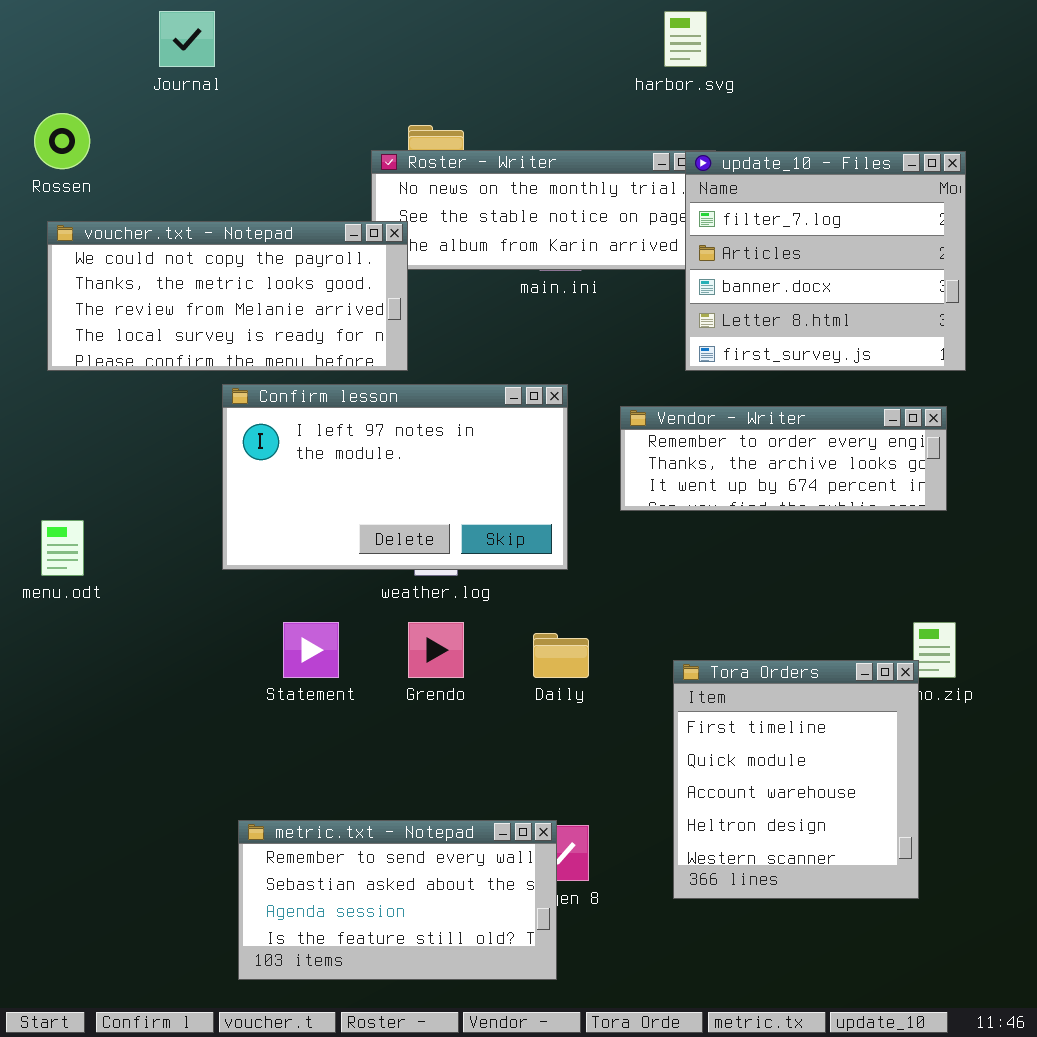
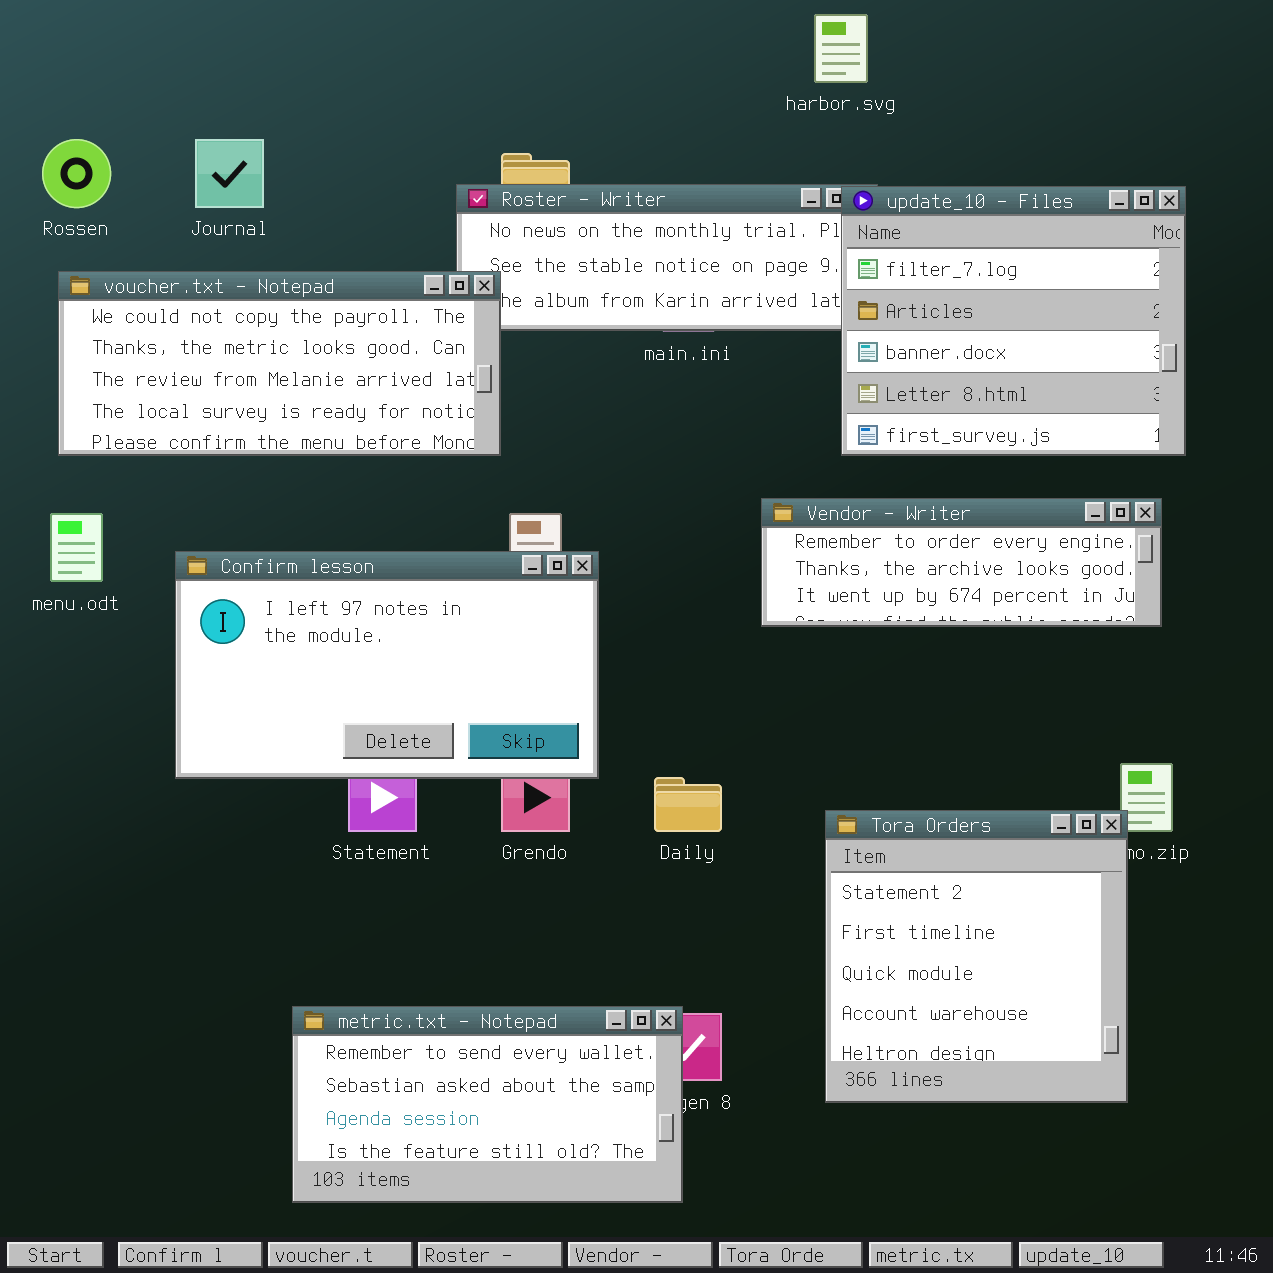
Journal: [159,11,215,67] -> [195,139,264,208], moved
Confirm lesson: [222,384,568,570] -> [175,551,599,779], moved
menu.odt: [41,520,84,576] -> [50,513,103,582], moved
Tora Orders: [673,660,919,899] -> [825,810,1128,1103], scrolled up 1 row

